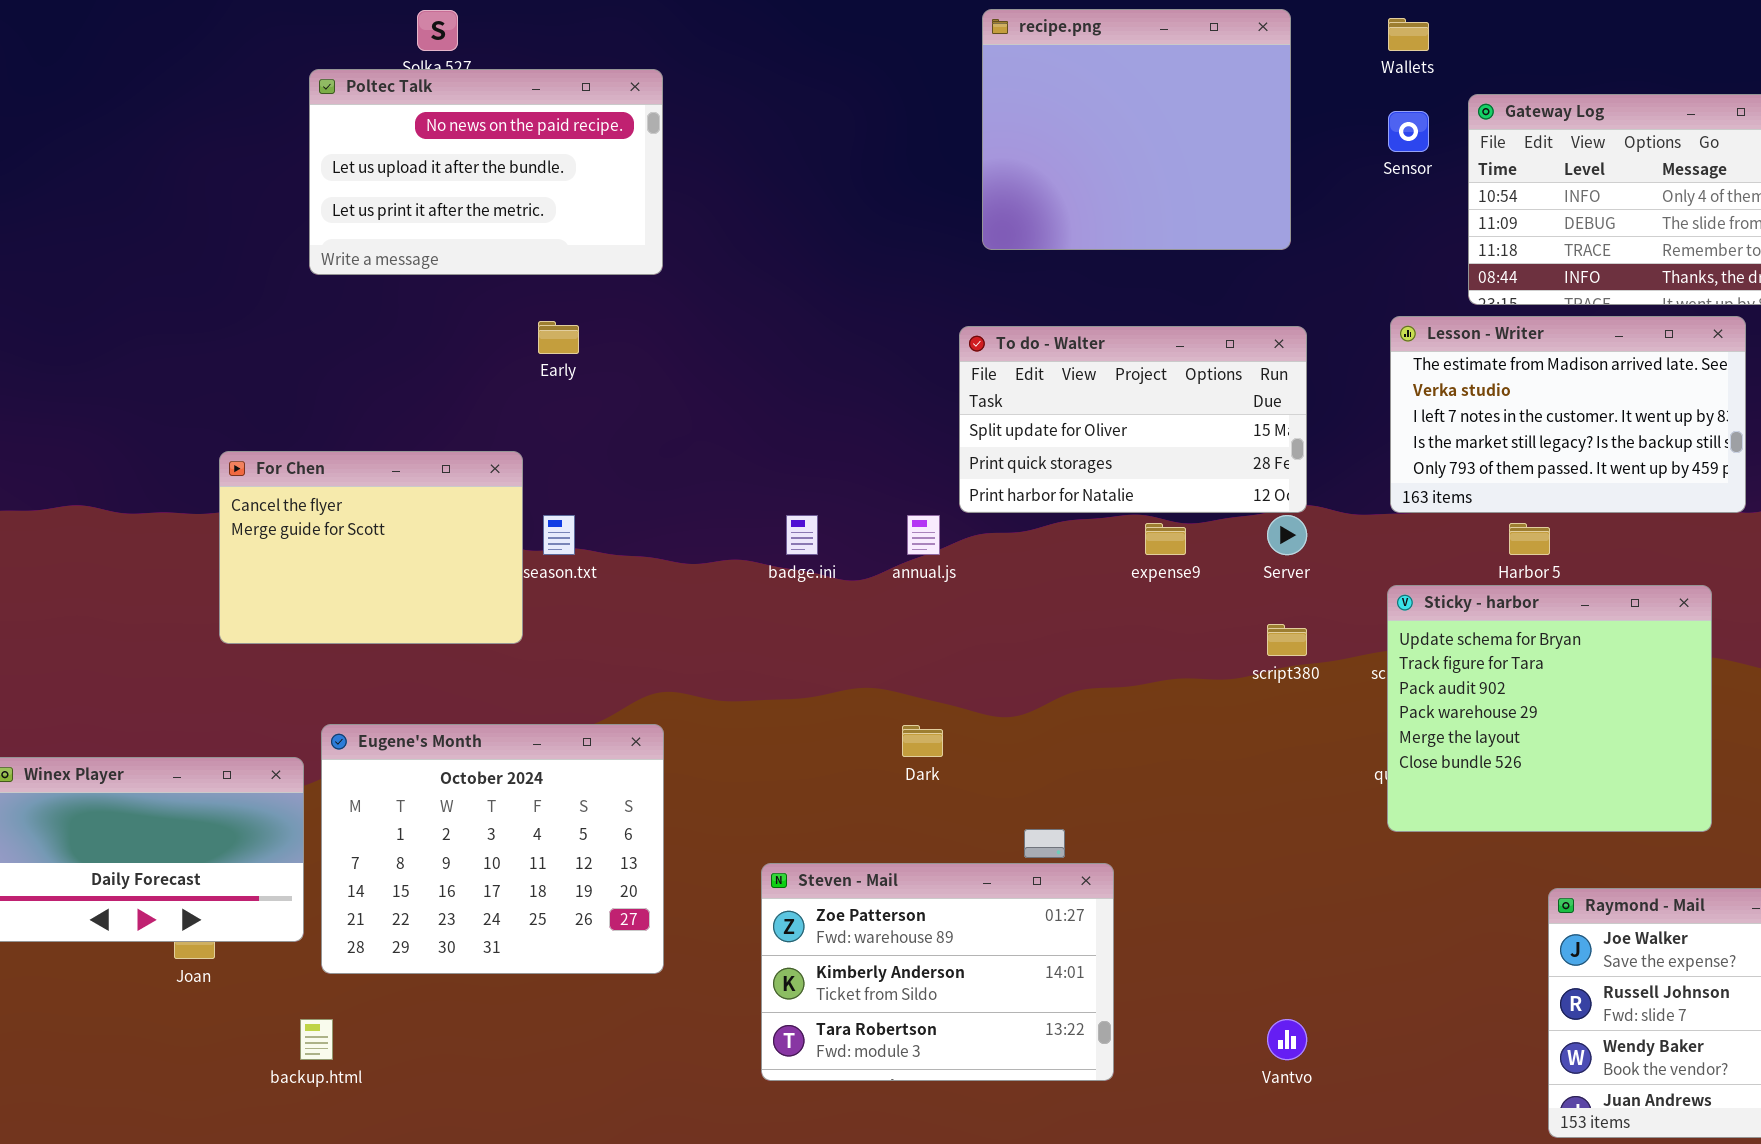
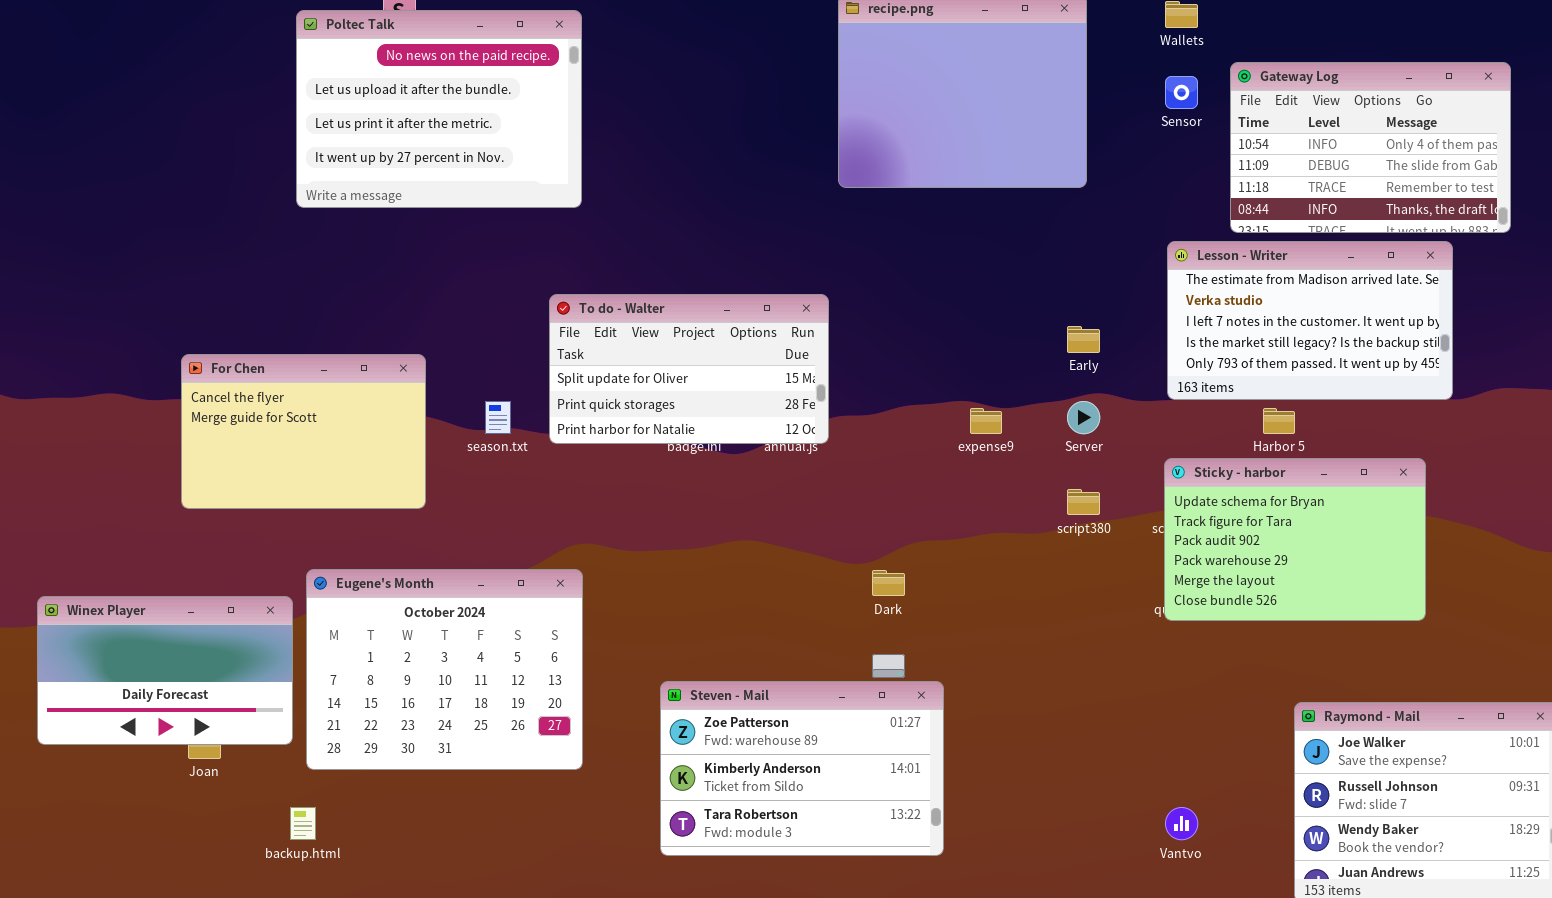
Poltec Talk: [309,69,663,275] -> [296,10,582,208], resized
Early: [538,321,579,354] -> [1067,326,1100,353], moved
To do - Walter: [959,326,1307,513] -> [549,294,829,444], moved
For Chen: [219,451,523,644] -> [181,354,426,509], moved
Sticky - harbor: [1387,585,1712,832] -> [1164,458,1426,621], resized
Dark: [902,725,943,757] -> [872,570,905,596], moved
Vantvo: [1267,1019,1307,1060] -> [1165,807,1198,840], moved

